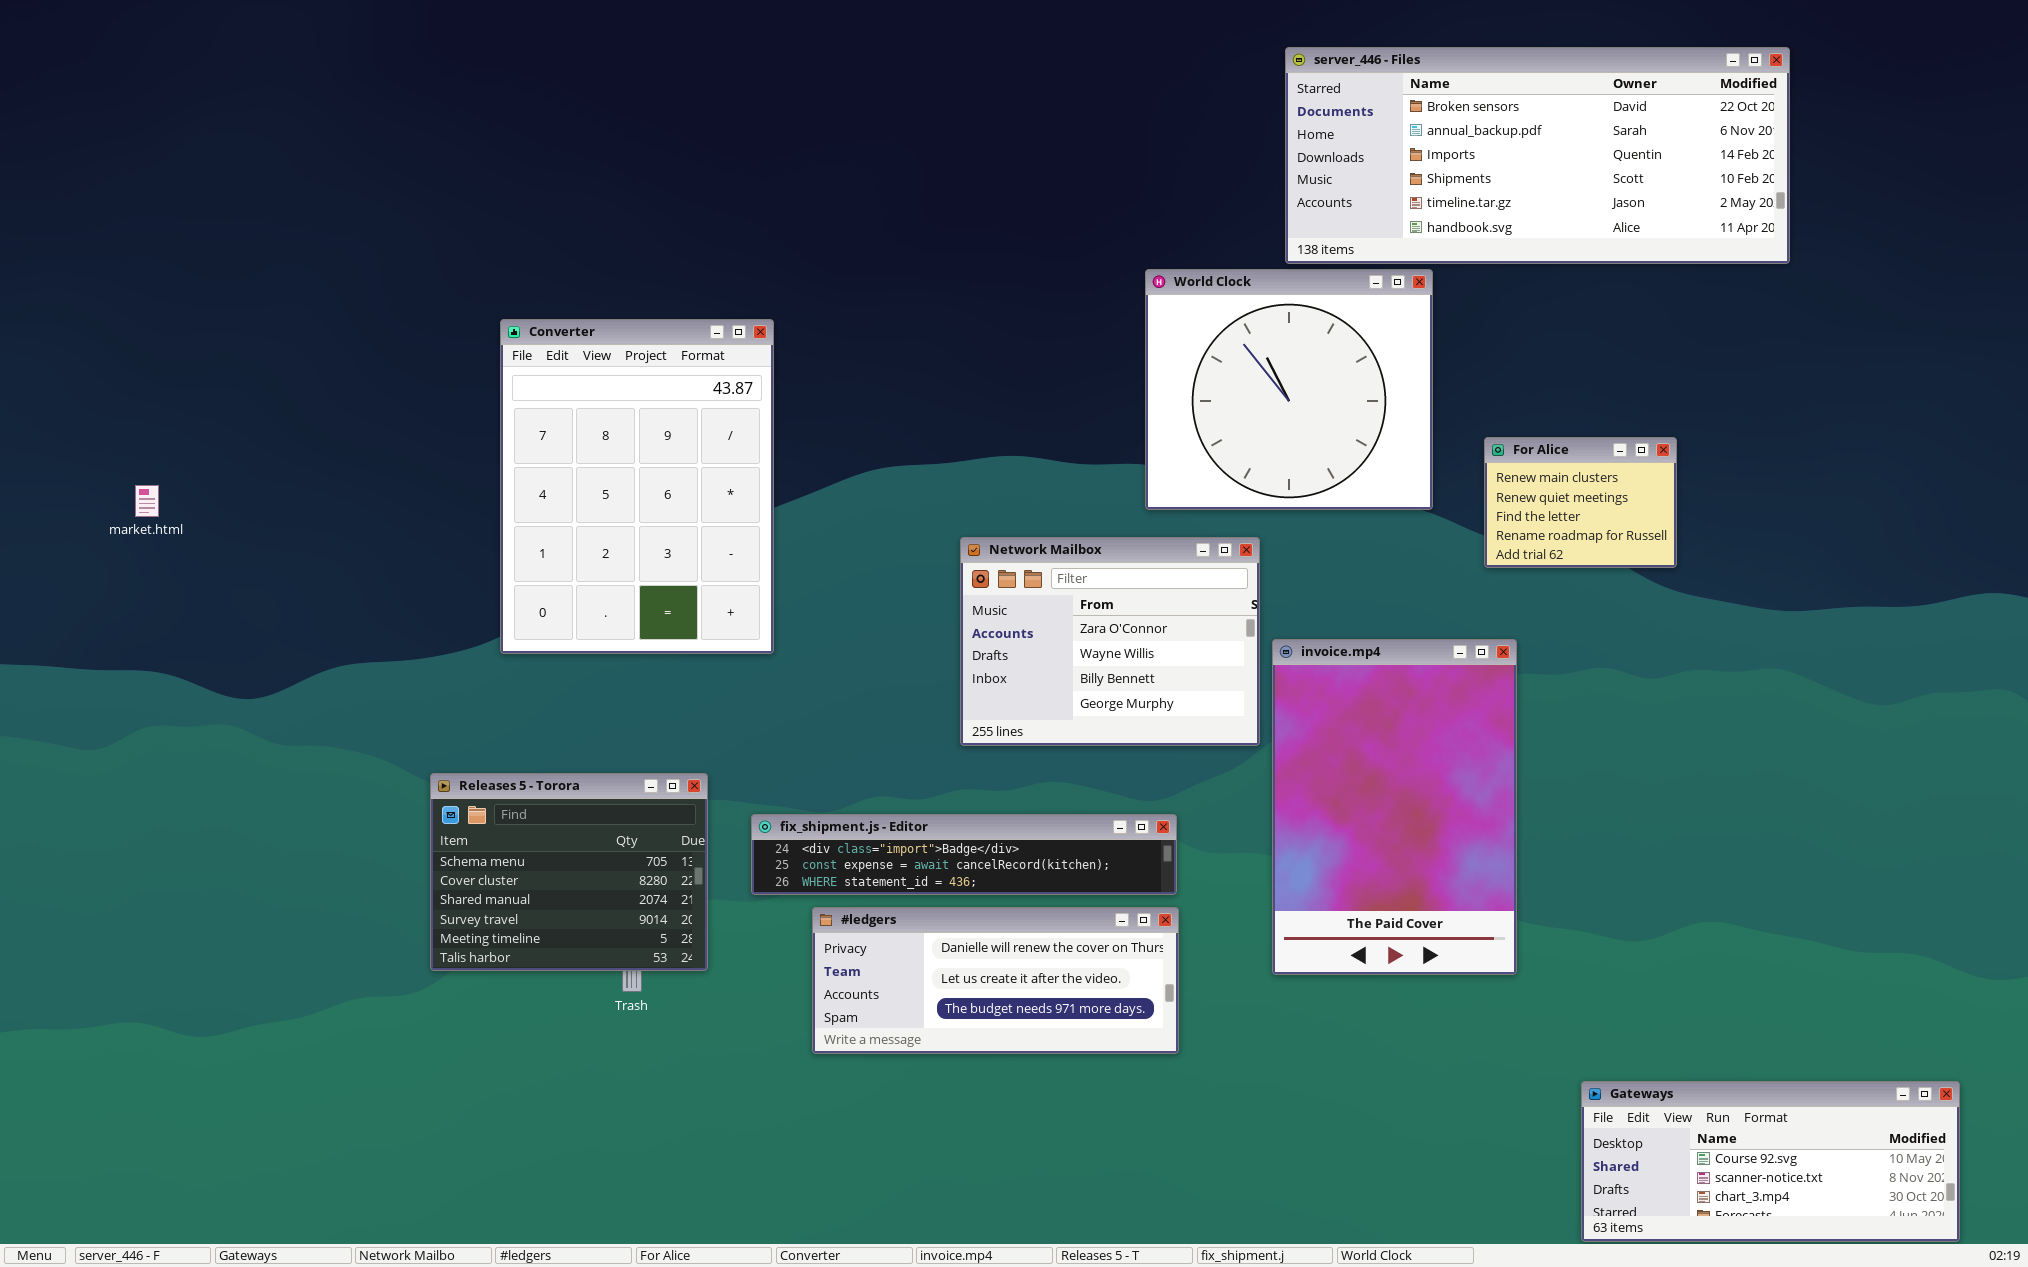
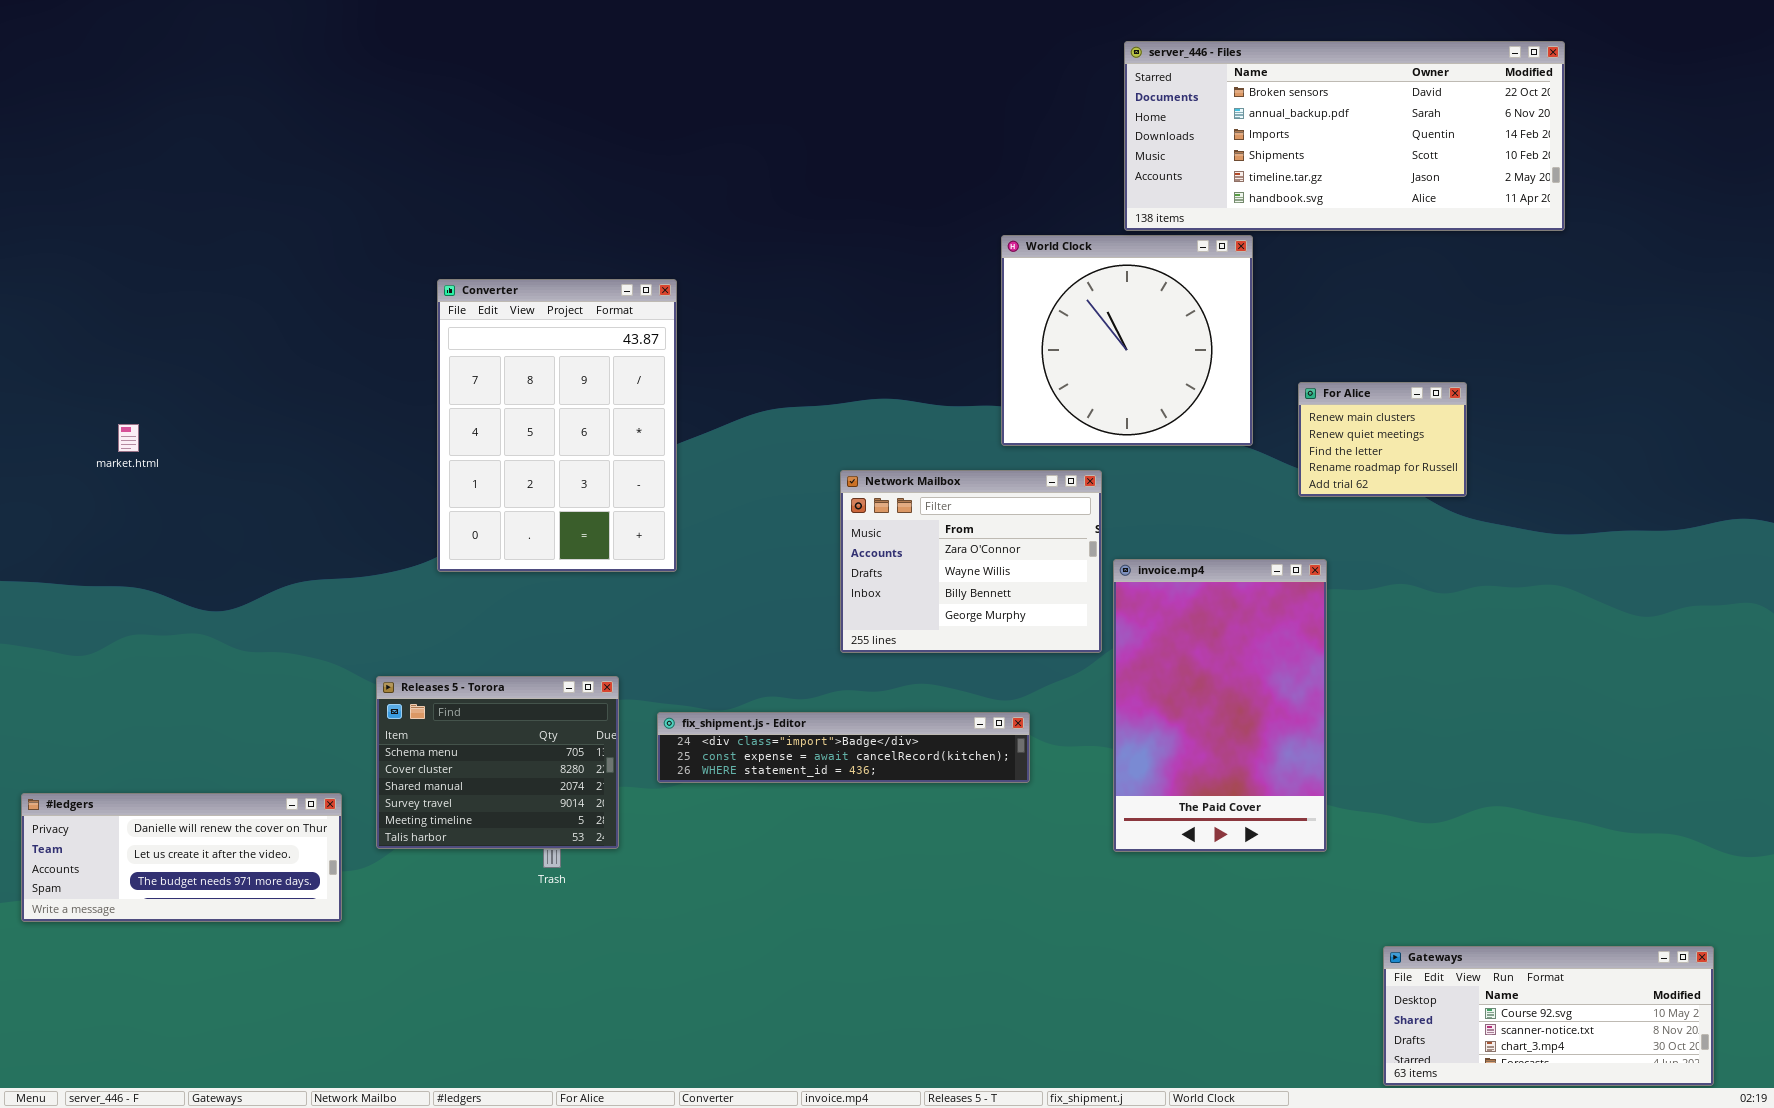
#ledgers: [812,907,1179,1054] -> [21,793,342,922], moved

